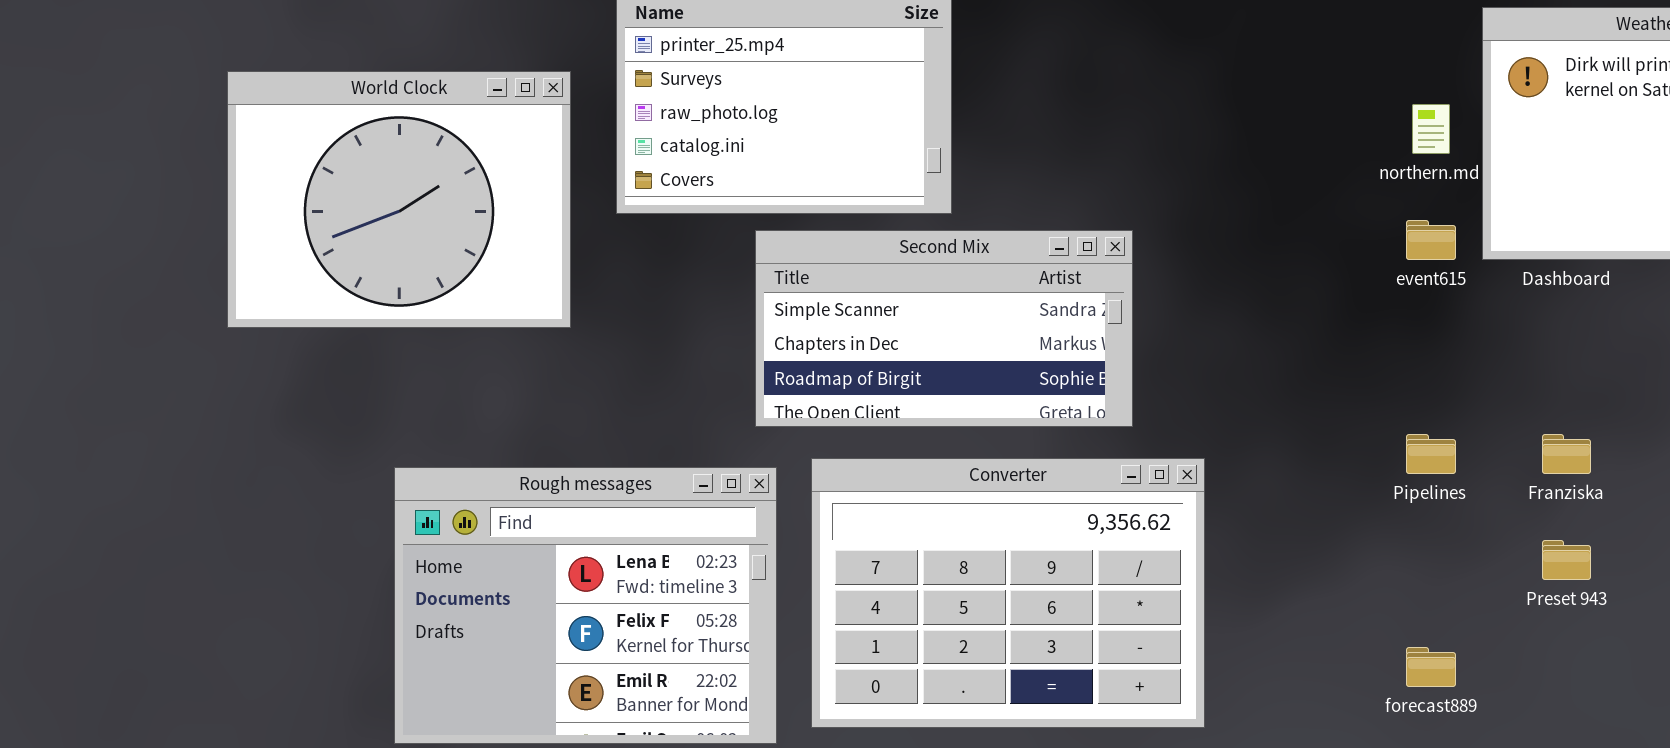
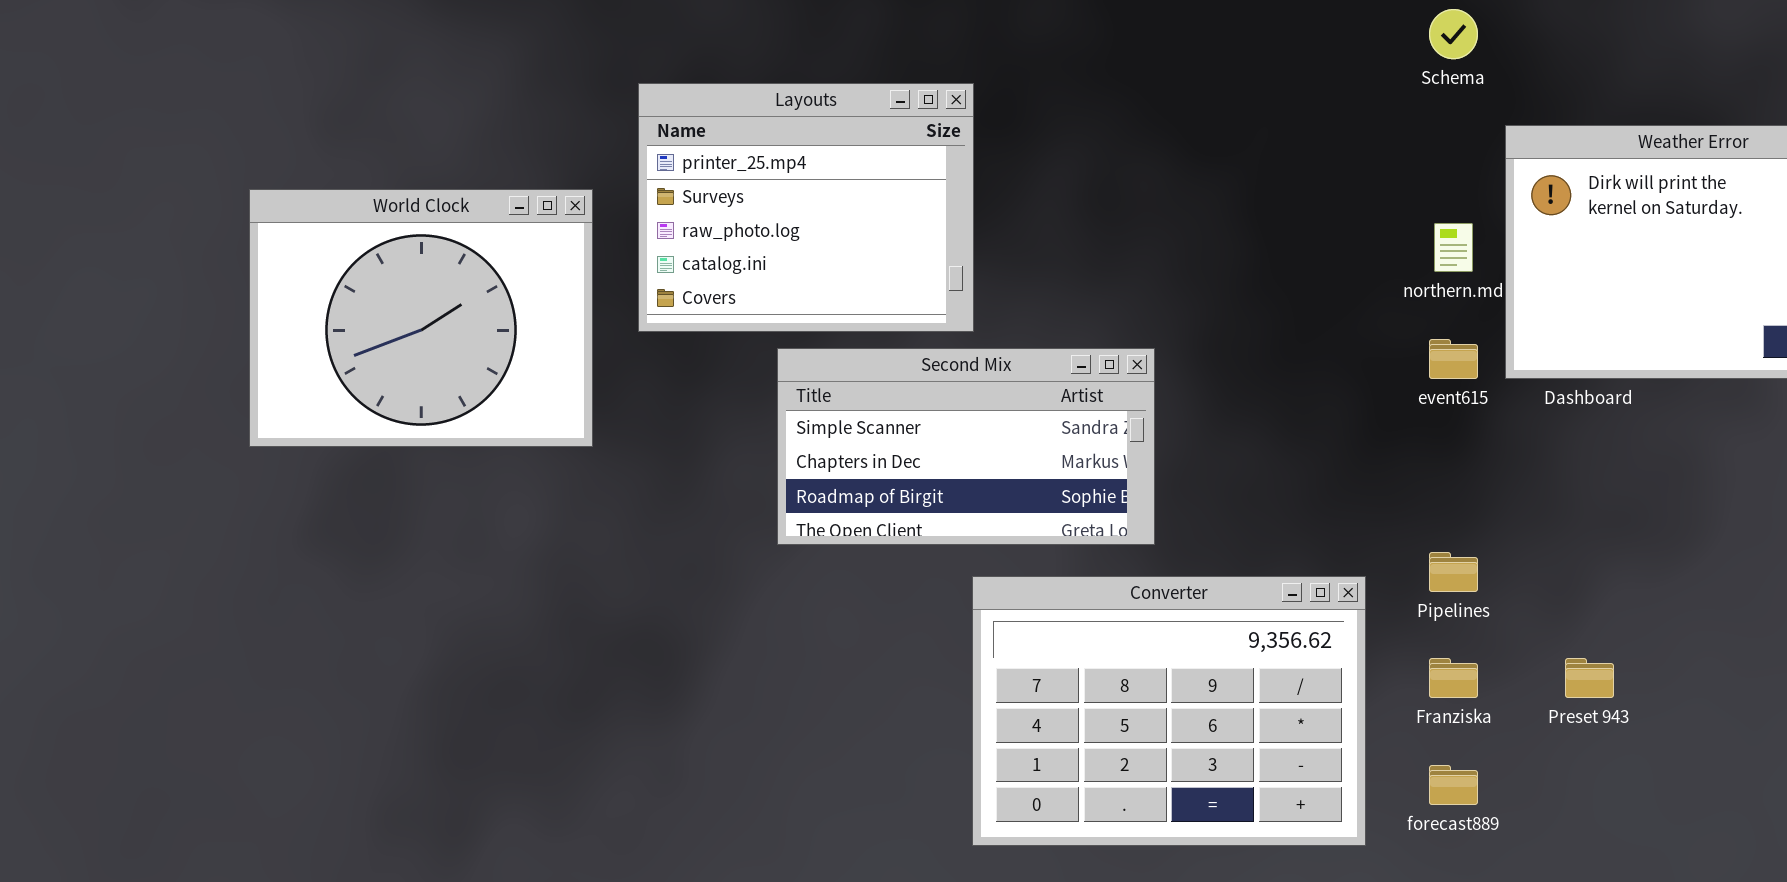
Franziska: [1542,434,1591,474] -> [1429,658,1478,698], moved
Converter: [811,458,1205,728] -> [972,576,1366,846], moved
Rough messages: [394,467,777,744] -> none, closed

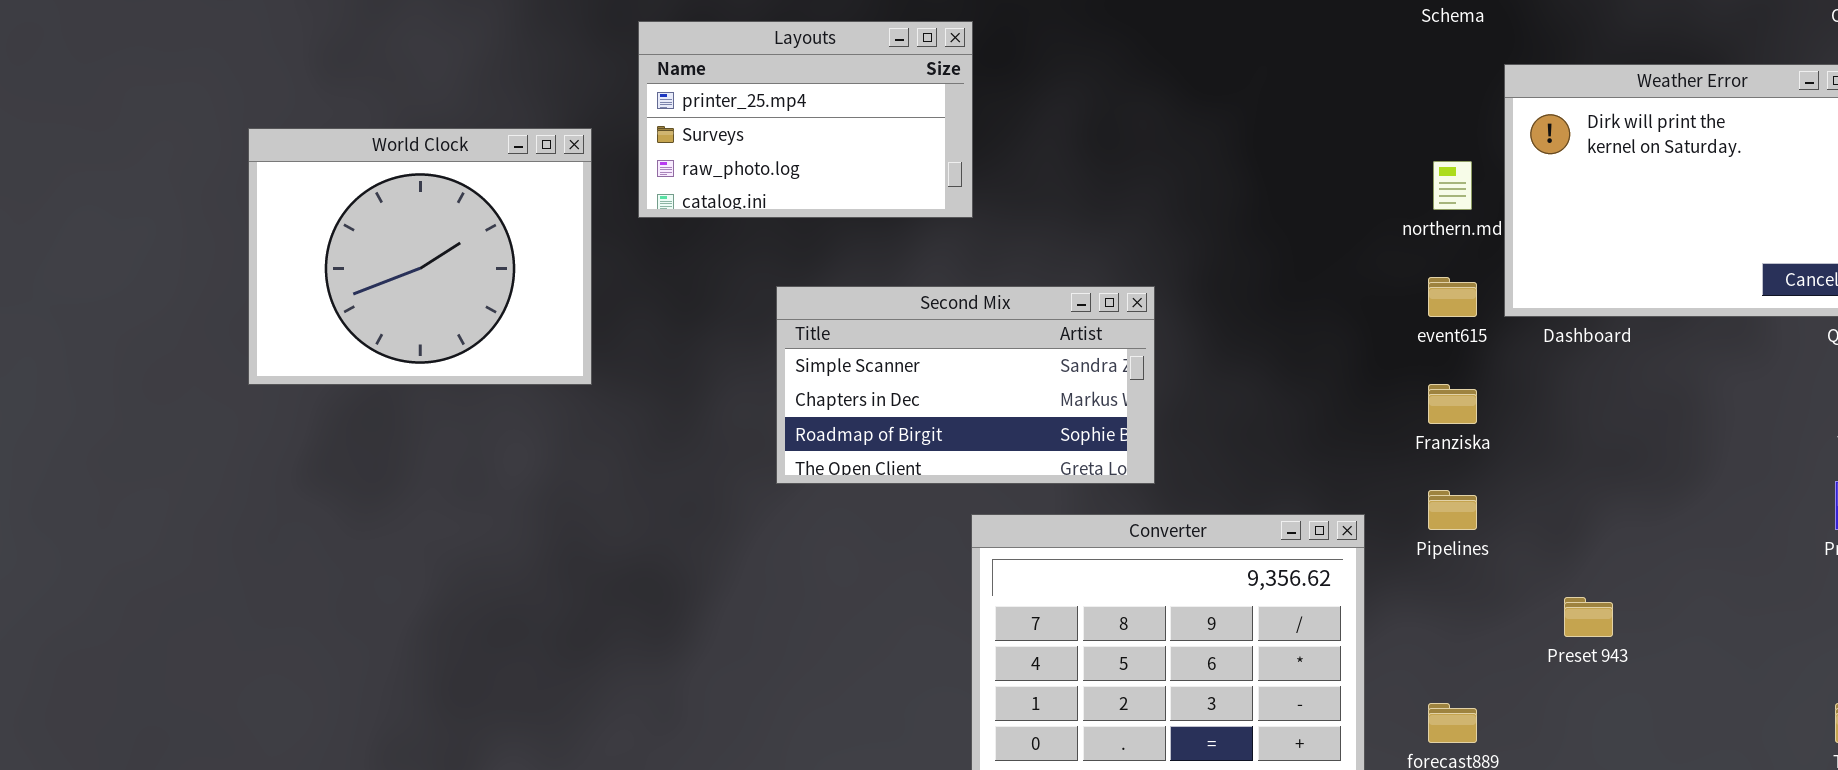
Layouts: [638,83,974,332] -> [638,21,973,218], resized
Franziska: [1429,658,1478,698] -> [1428,384,1477,424], moved

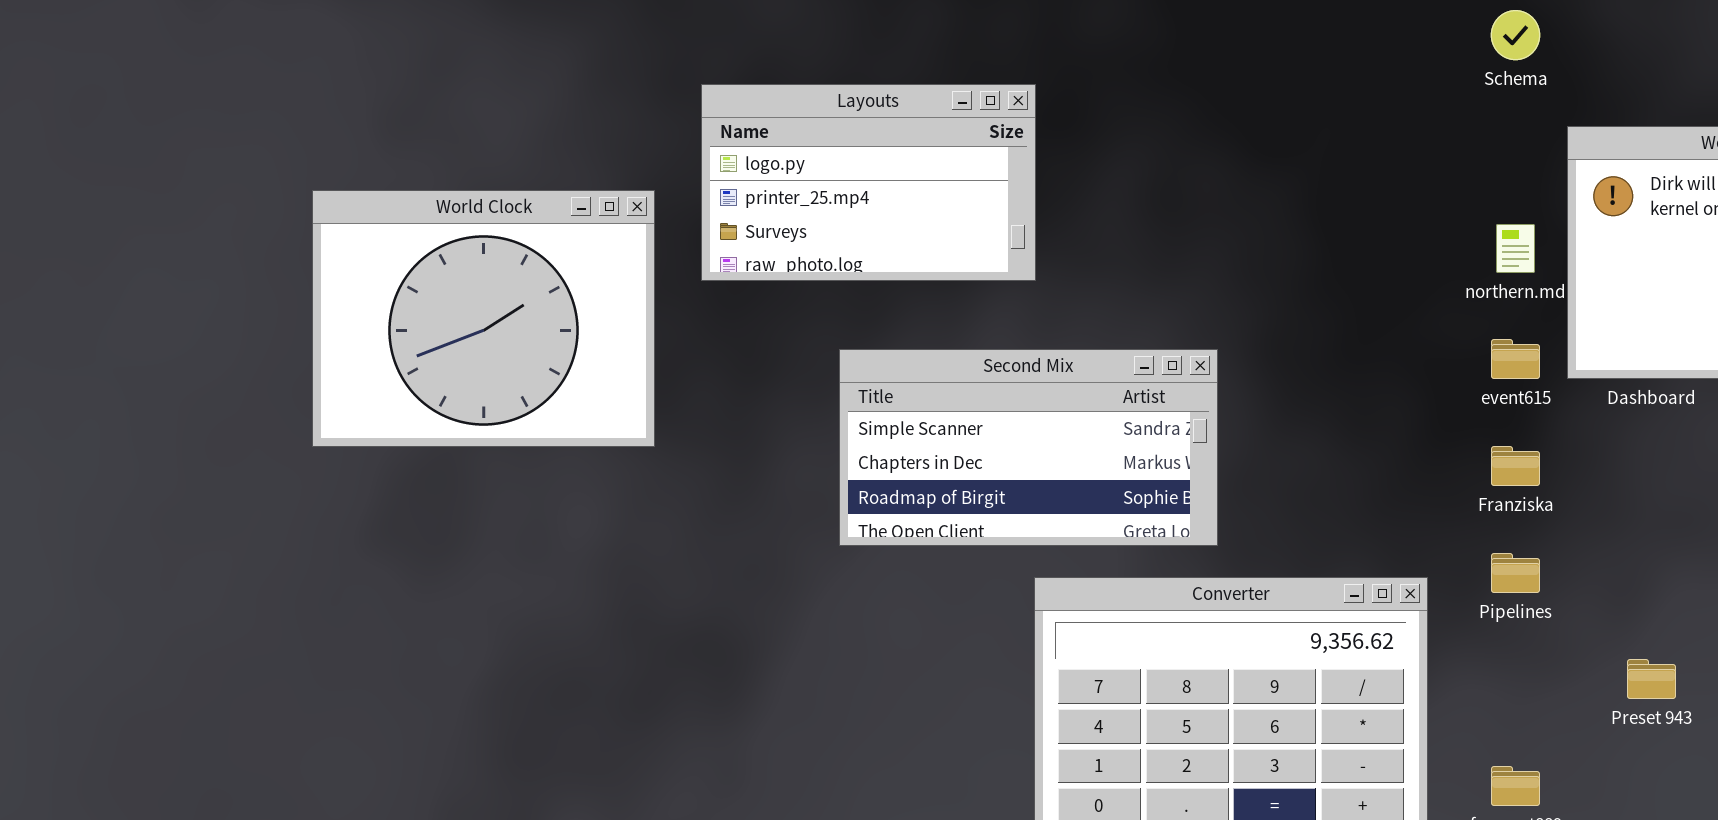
Layouts: [638,21,973,218] -> [701,84,1036,281], scrolled up 1 row

